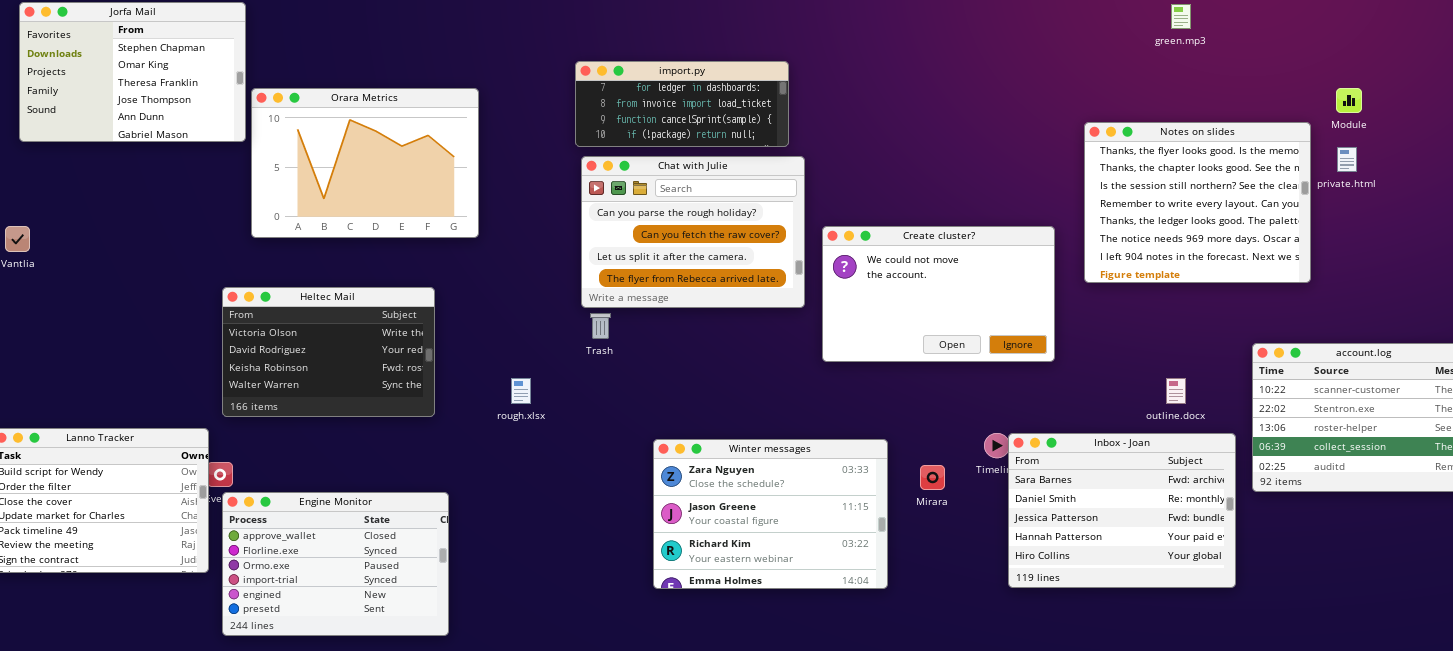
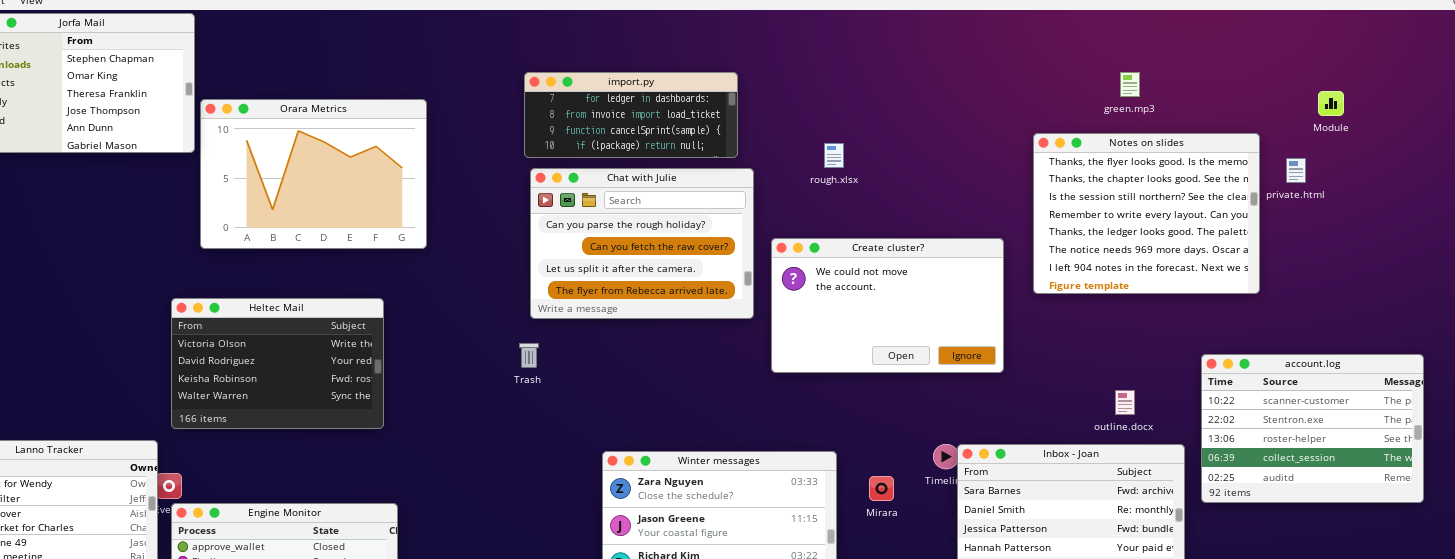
green.mp3: [1171,4,1191,29] -> [1120,72,1140,97], moved
Module: [1336,88,1362,113] -> [1318,91,1344,116], moved
Trash: [590,313,611,339] -> [519,343,539,368], moved
rough.xlsx: [511,378,531,404] -> [824,143,844,168], moved

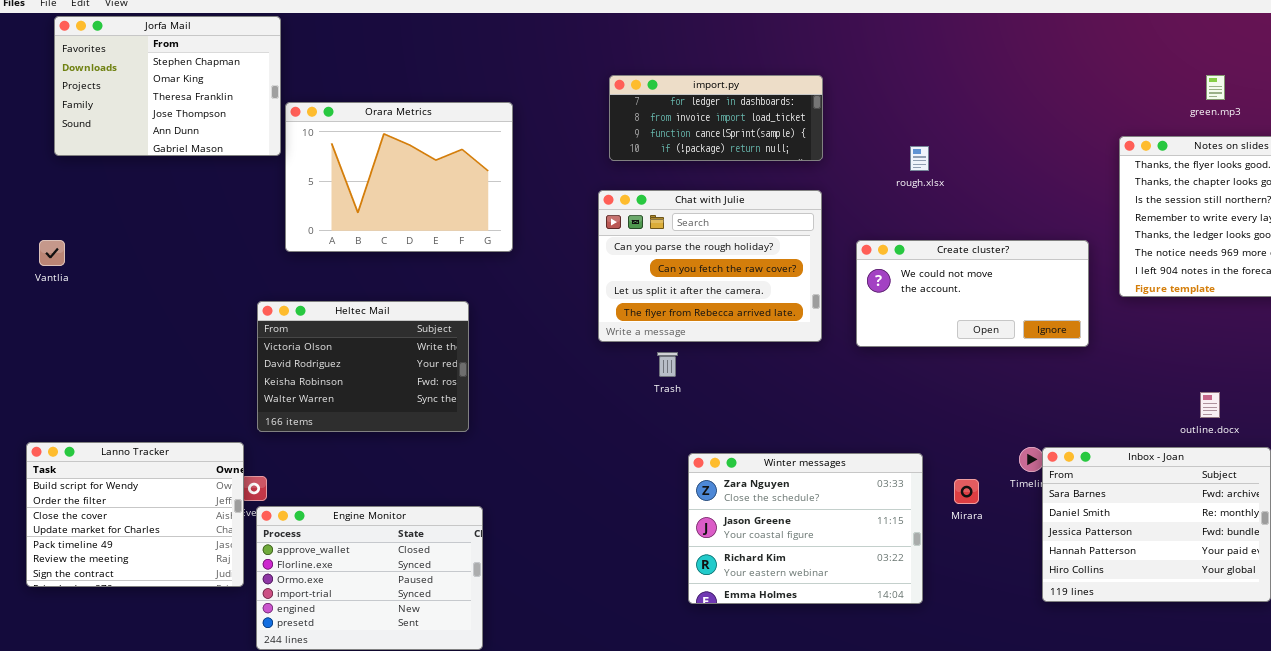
Chat with Julie: [530,168,754,319] -> [598,190,822,342], moved
Create cluster?: [771,238,1004,373] -> [856,240,1089,347], resized
Trash: [519,343,539,368] -> [657,352,678,377], moved

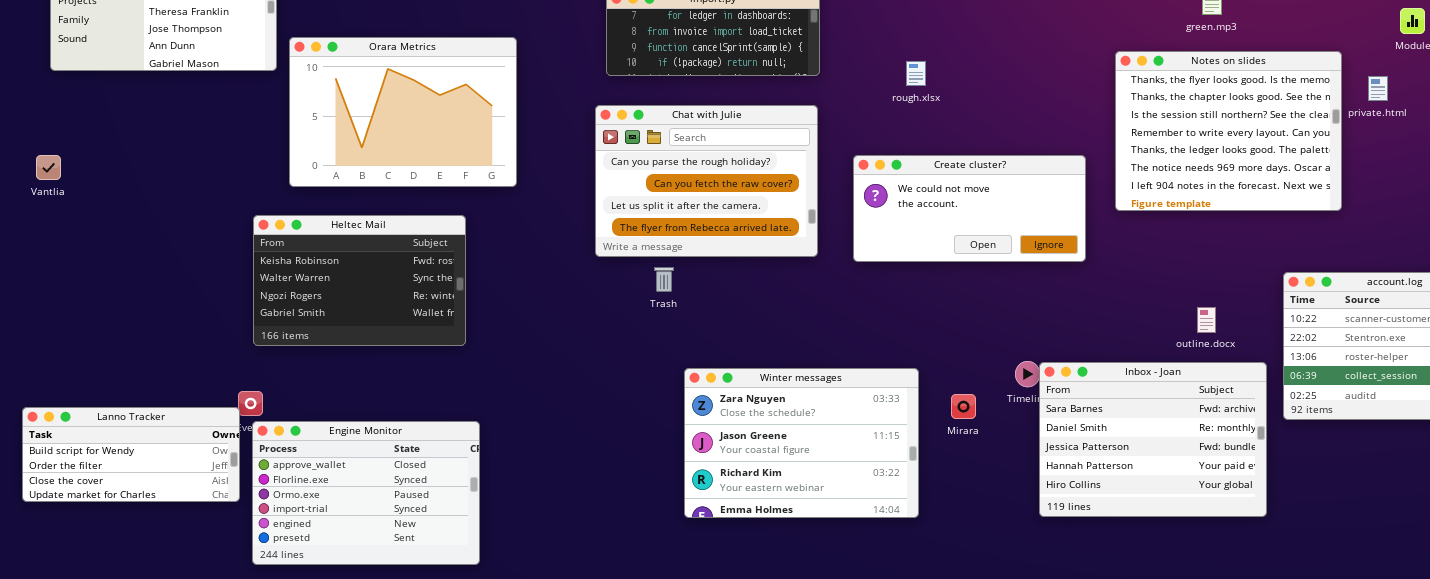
Orara Metrics: [285,102,513,252] -> [289,37,517,187], moved
Heltec Mail: [257,301,469,432] -> [253,215,466,346], scrolled down 2 rows
Lanno Tracker: [26,442,244,587] -> [22,407,240,502], resized

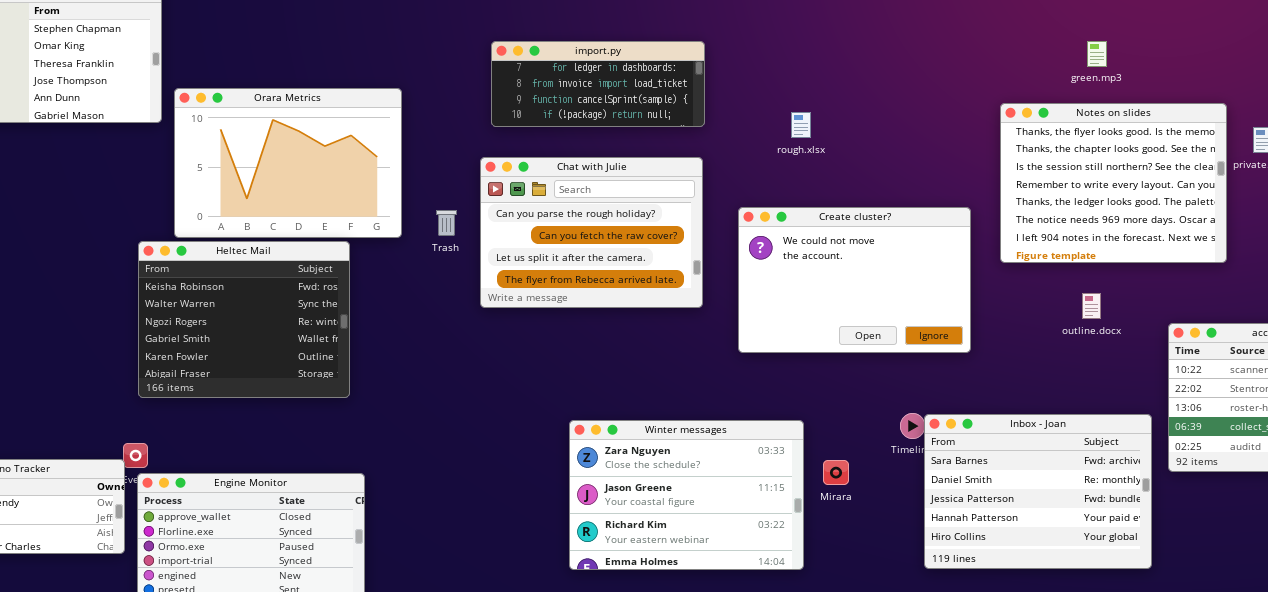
Create cluster?: [853,155,1086,262] -> [738,207,971,353], resized
Heltec Mail: [253,215,466,346] -> [138,241,350,398], resized
Trash: [654,267,674,292] -> [436,210,457,236], moved
outline.docx: [1197,307,1216,333] -> [1082,293,1101,319], moved
Mirara: [951,394,976,419] -> [823,460,849,485], moved

